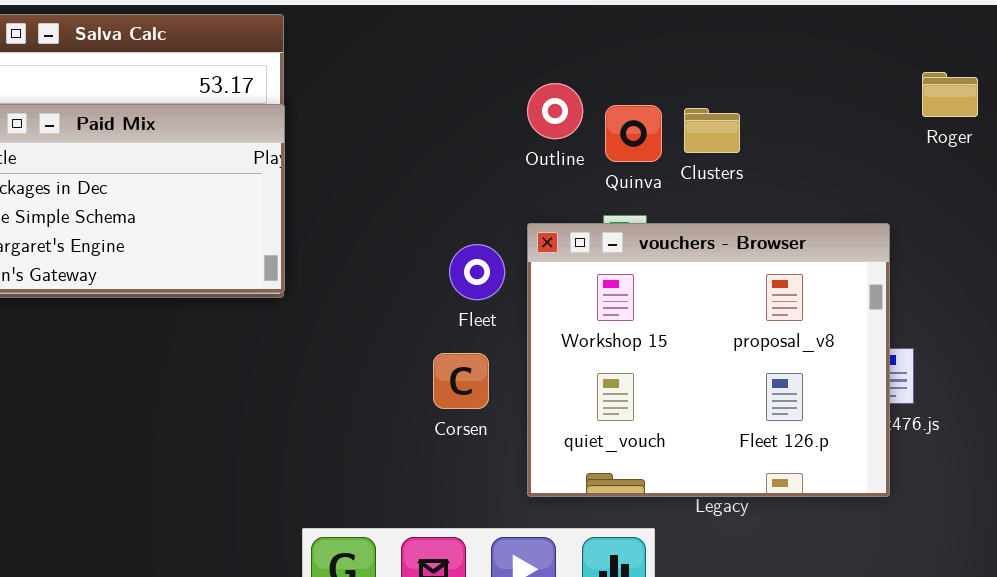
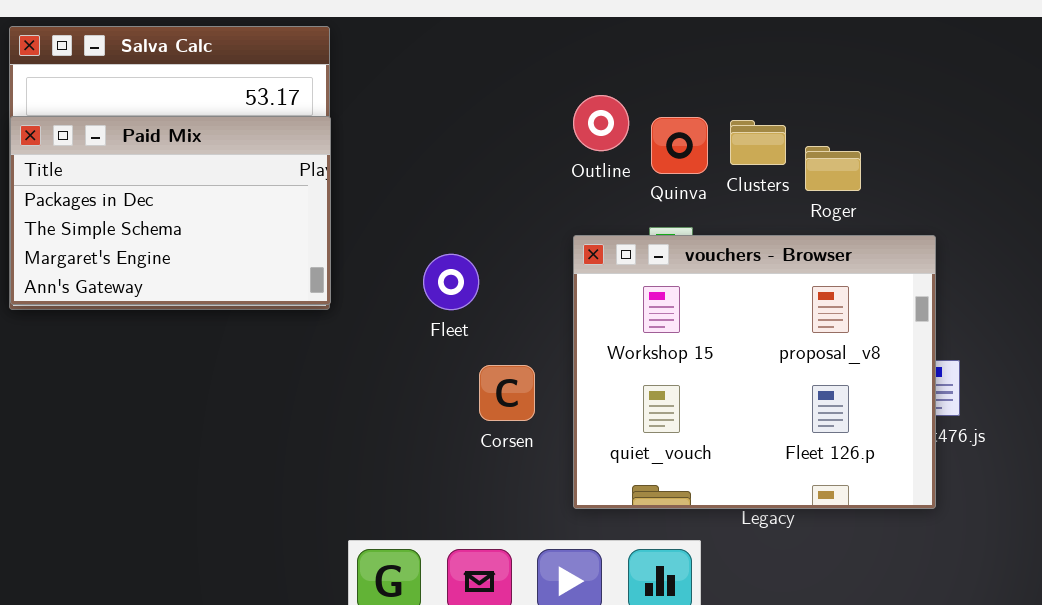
Roger: [922,72,978,117] -> [805,146,861,191], moved
Fleet: [449,244,505,300] -> [423,254,479,310], moved

